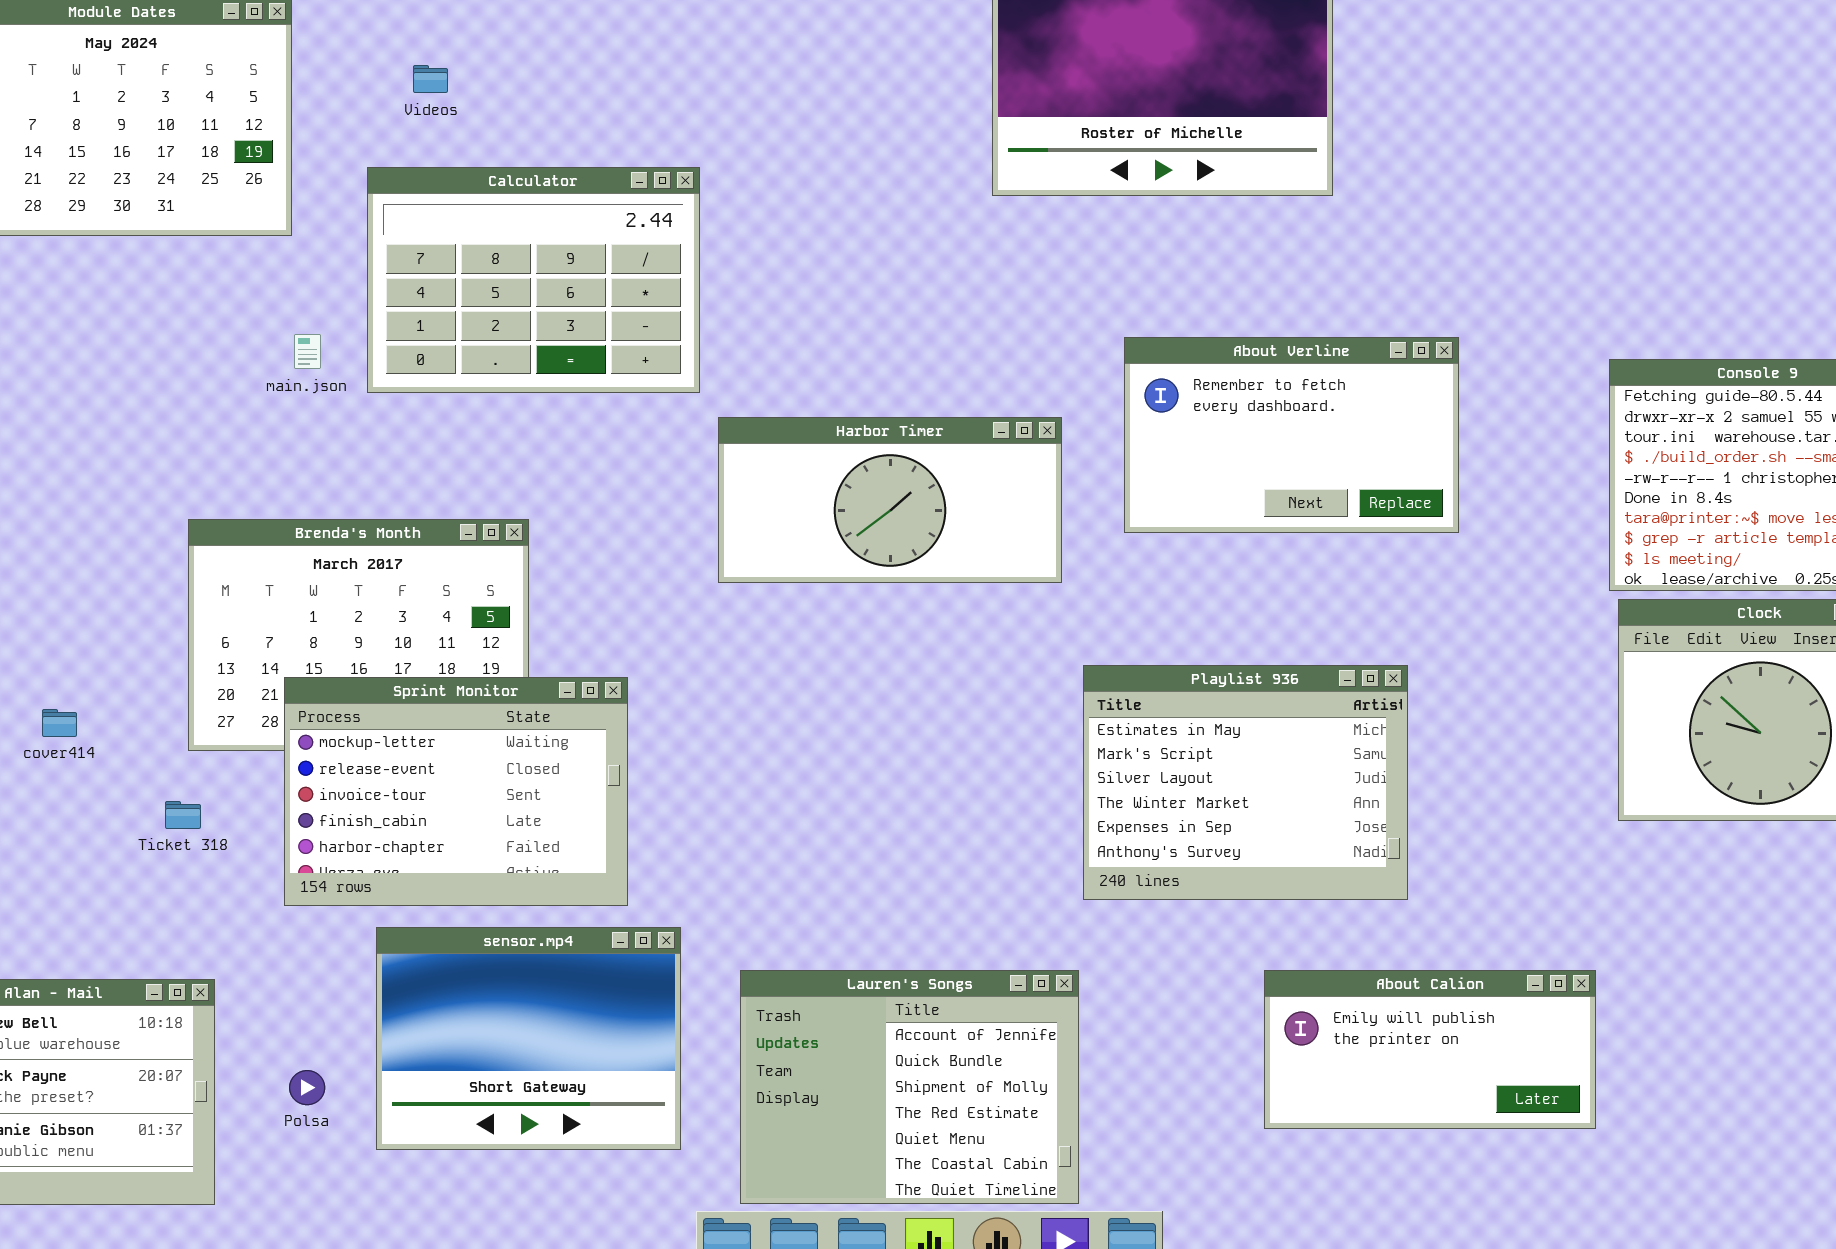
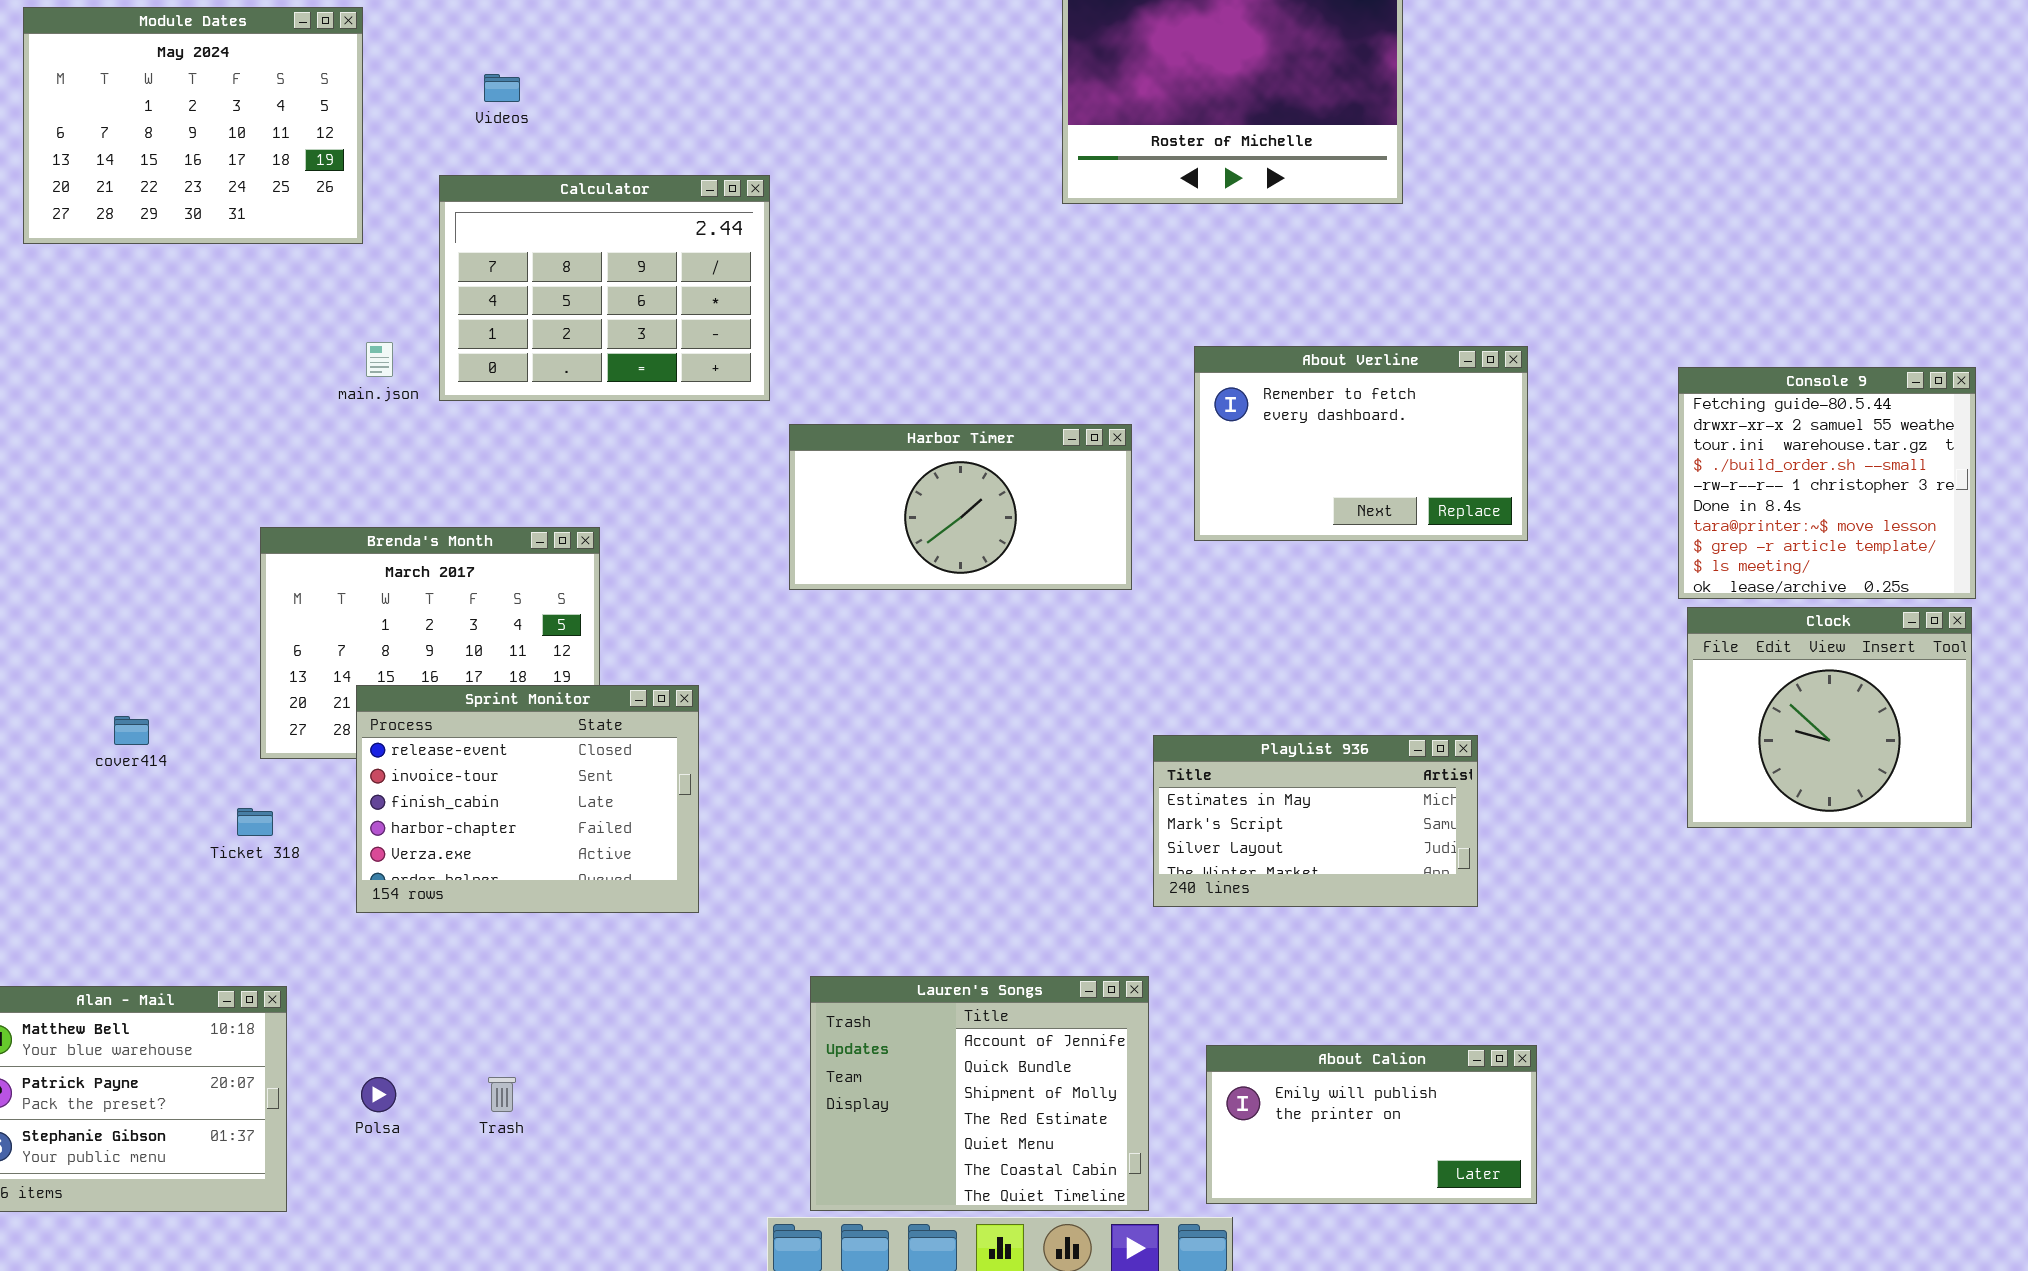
Playlist 936: [1083,665,1408,900] -> [1153,735,1478,907], resized
Sprint Monitor: [284,677,628,906] -> [356,685,699,913], scrolled down 1 row
sensor.mp4: [376,927,681,1150] -> none, closed
About Calion: [1264,970,1596,1129] -> [1206,1045,1537,1204], moved

